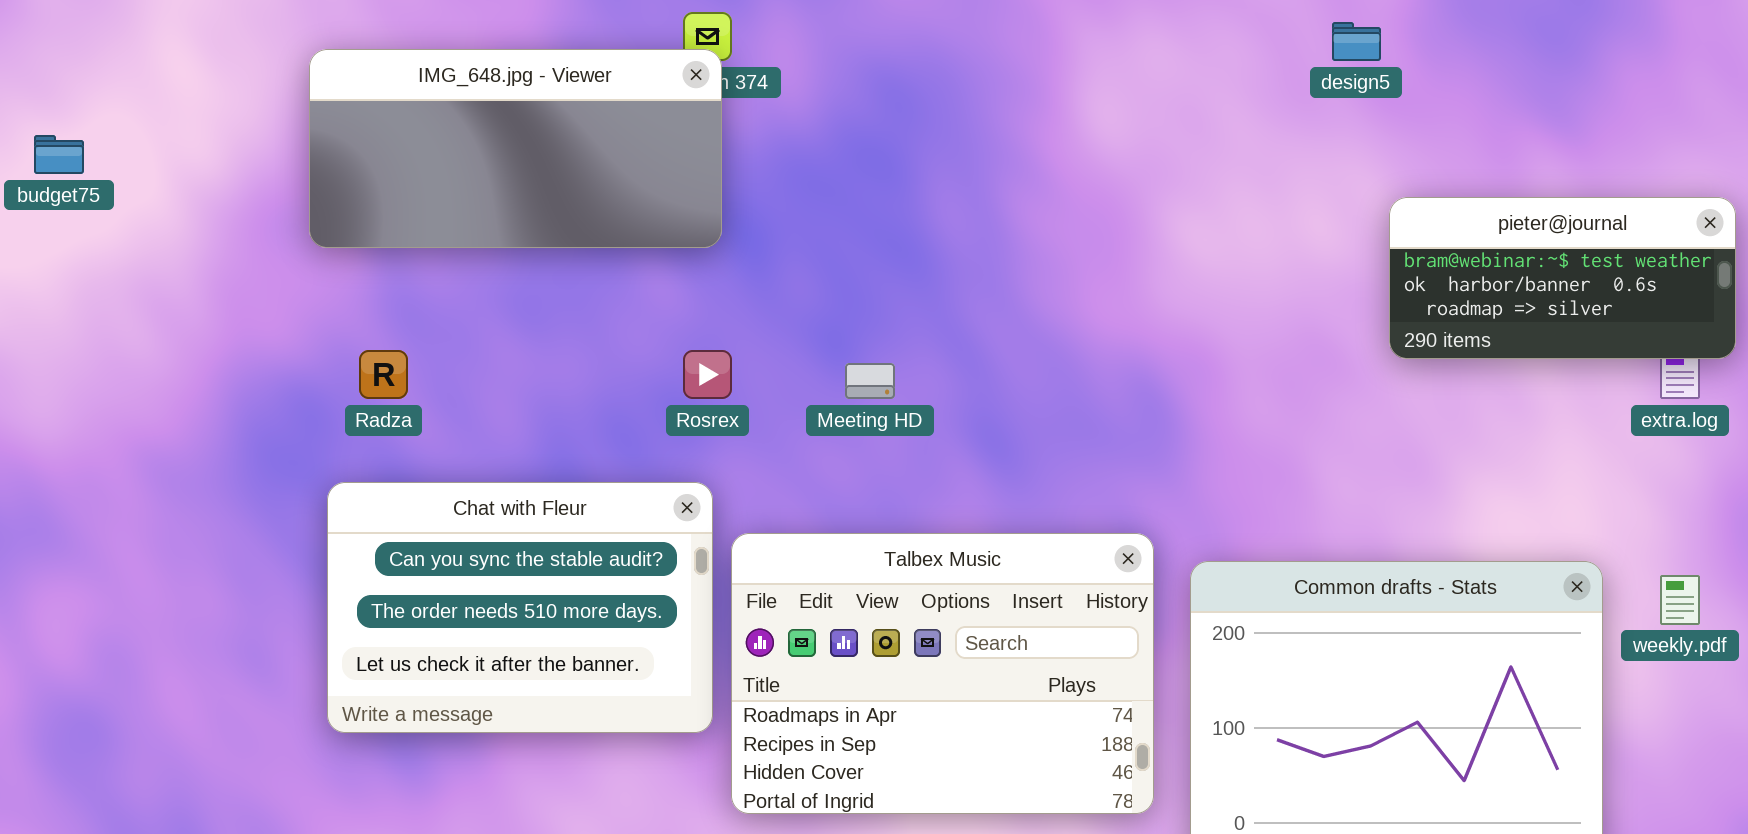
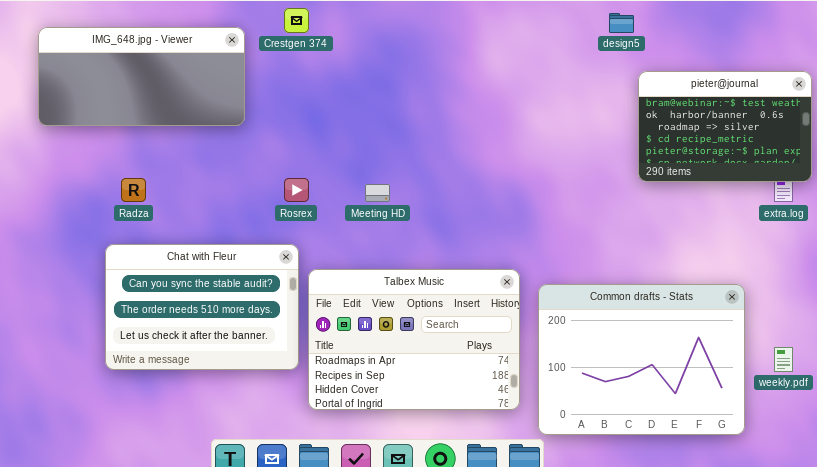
IMG_648.jpg - Viewer: [309,49,722,248] -> [38,27,245,126], moved
pieter@journal: [1389,197,1736,359] -> [638,71,812,182], resized
weekly.pdf: [1660,575,1700,625] -> [774,347,793,372], moved

